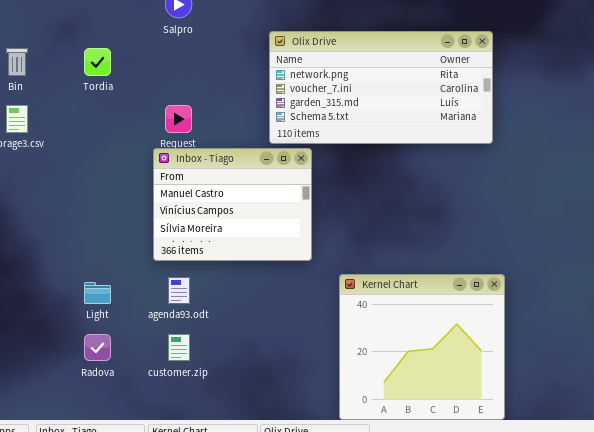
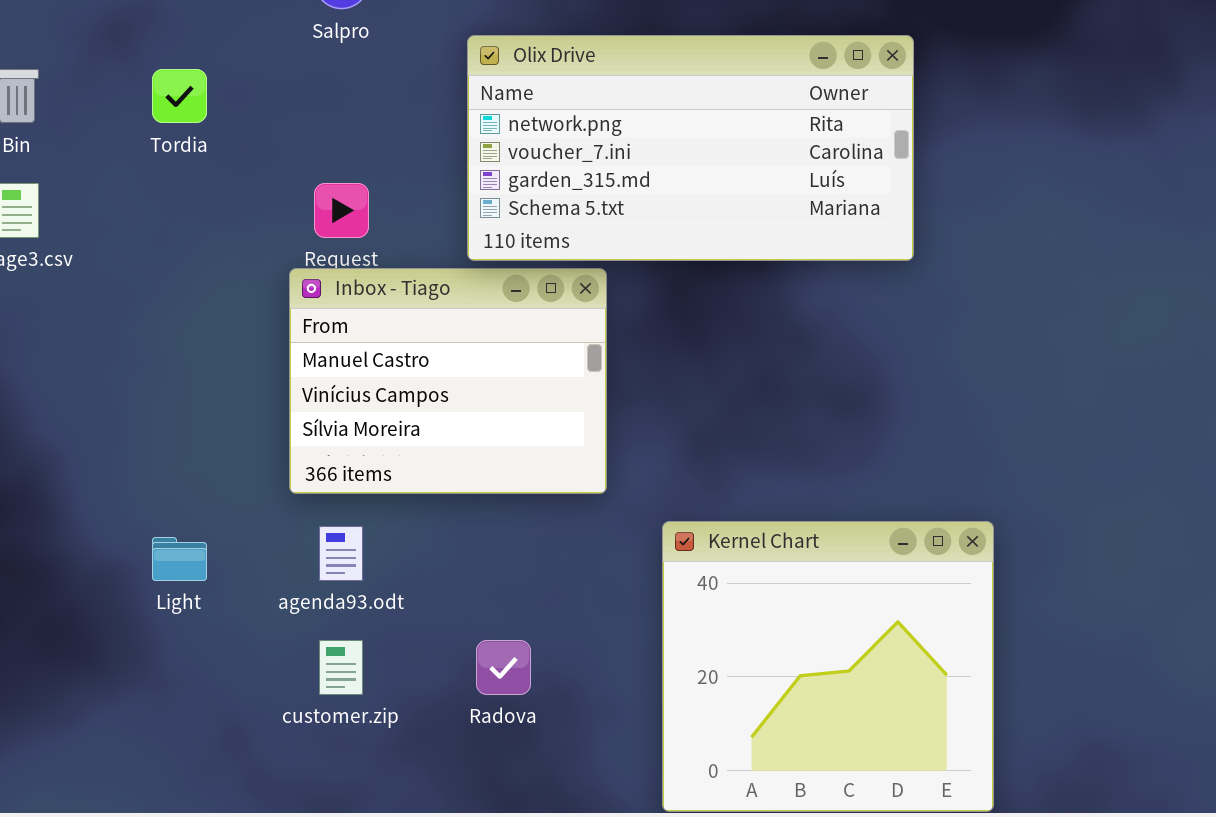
Olix Drive: [269,31,493,144] -> [467,35,914,261], moved
Radova: [84,334,111,361] -> [476,640,531,695], moved

